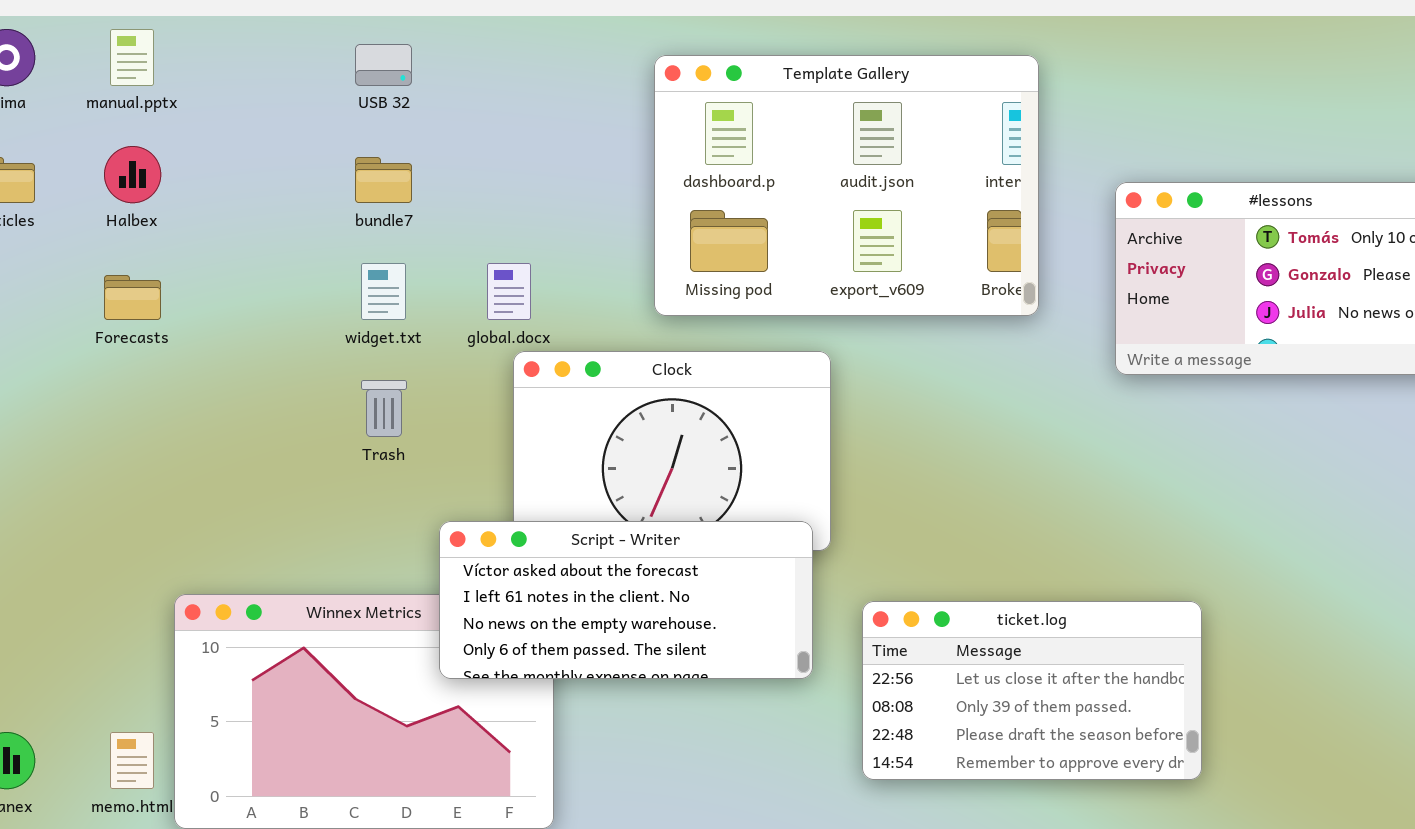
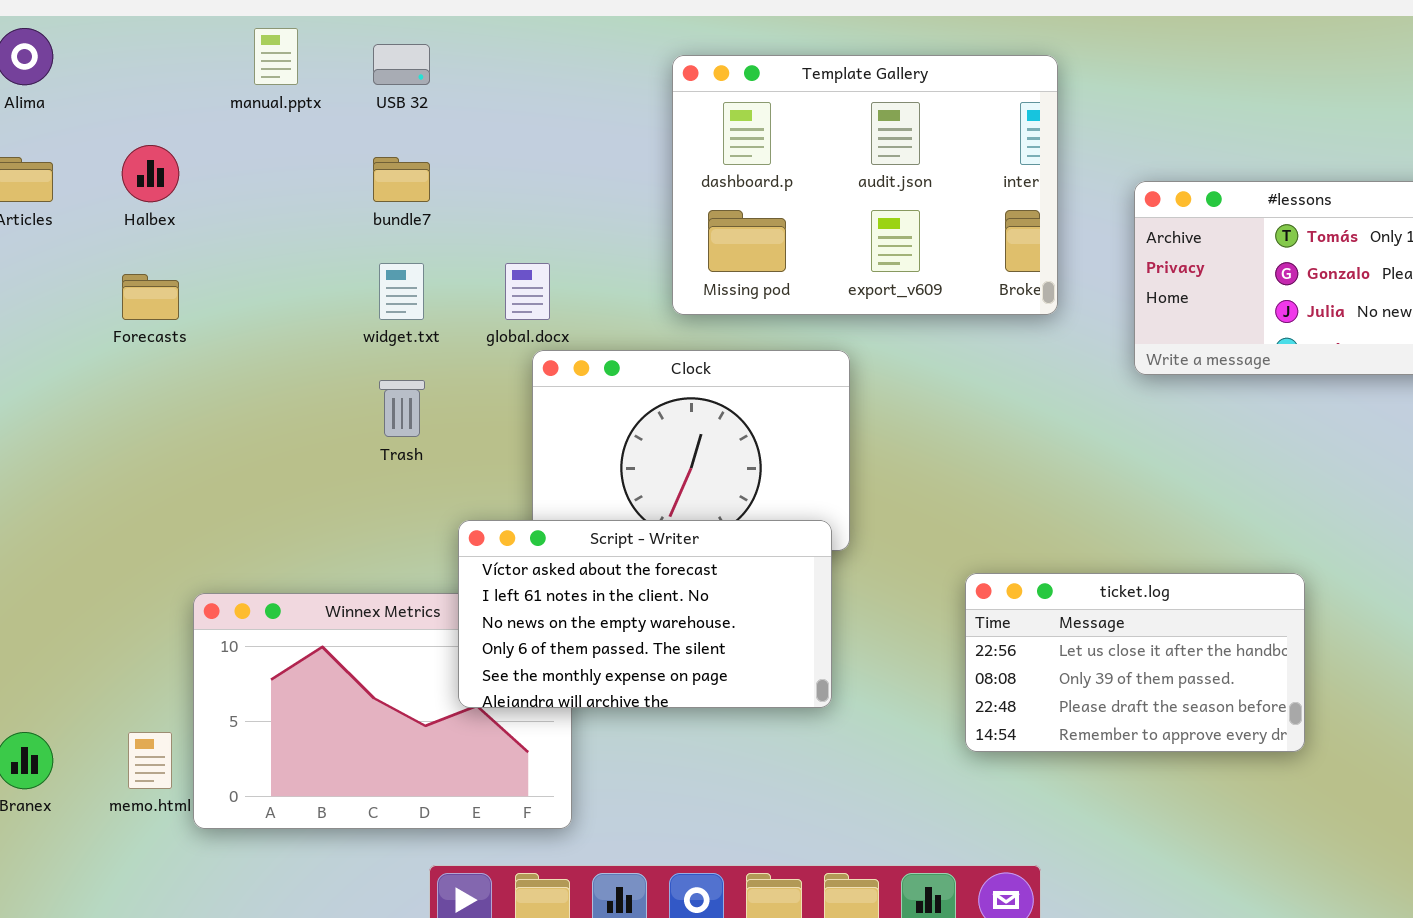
manual.pptx: [110,29,154,86] -> [254,28,298,85], moved
Script - Writer: [439,521,813,679] -> [458,520,832,708], resized
ticket.log: [862,601,1202,780] -> [965,573,1305,752], moved

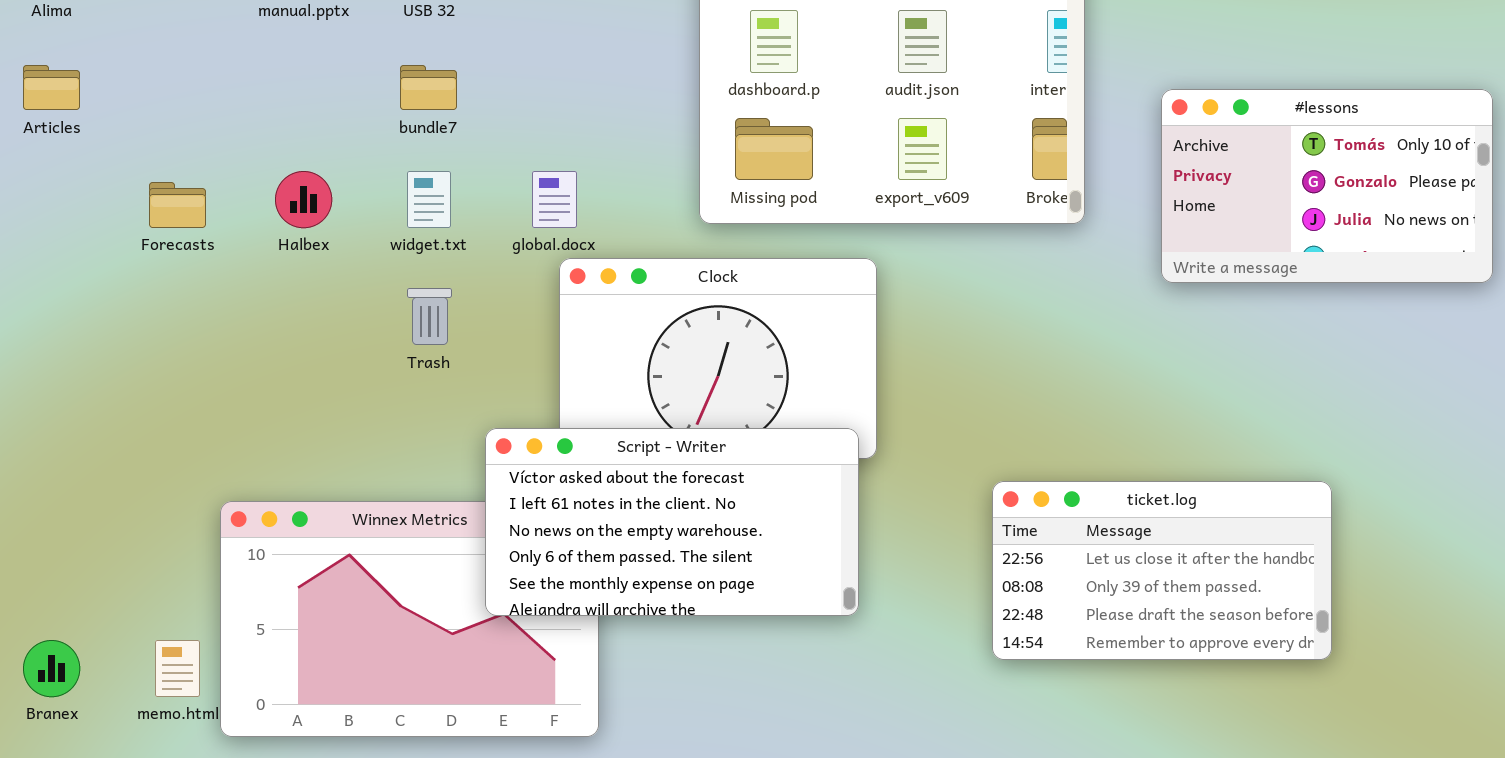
Halbex: [122,145,179,202] -> [275,171,332,228], moved

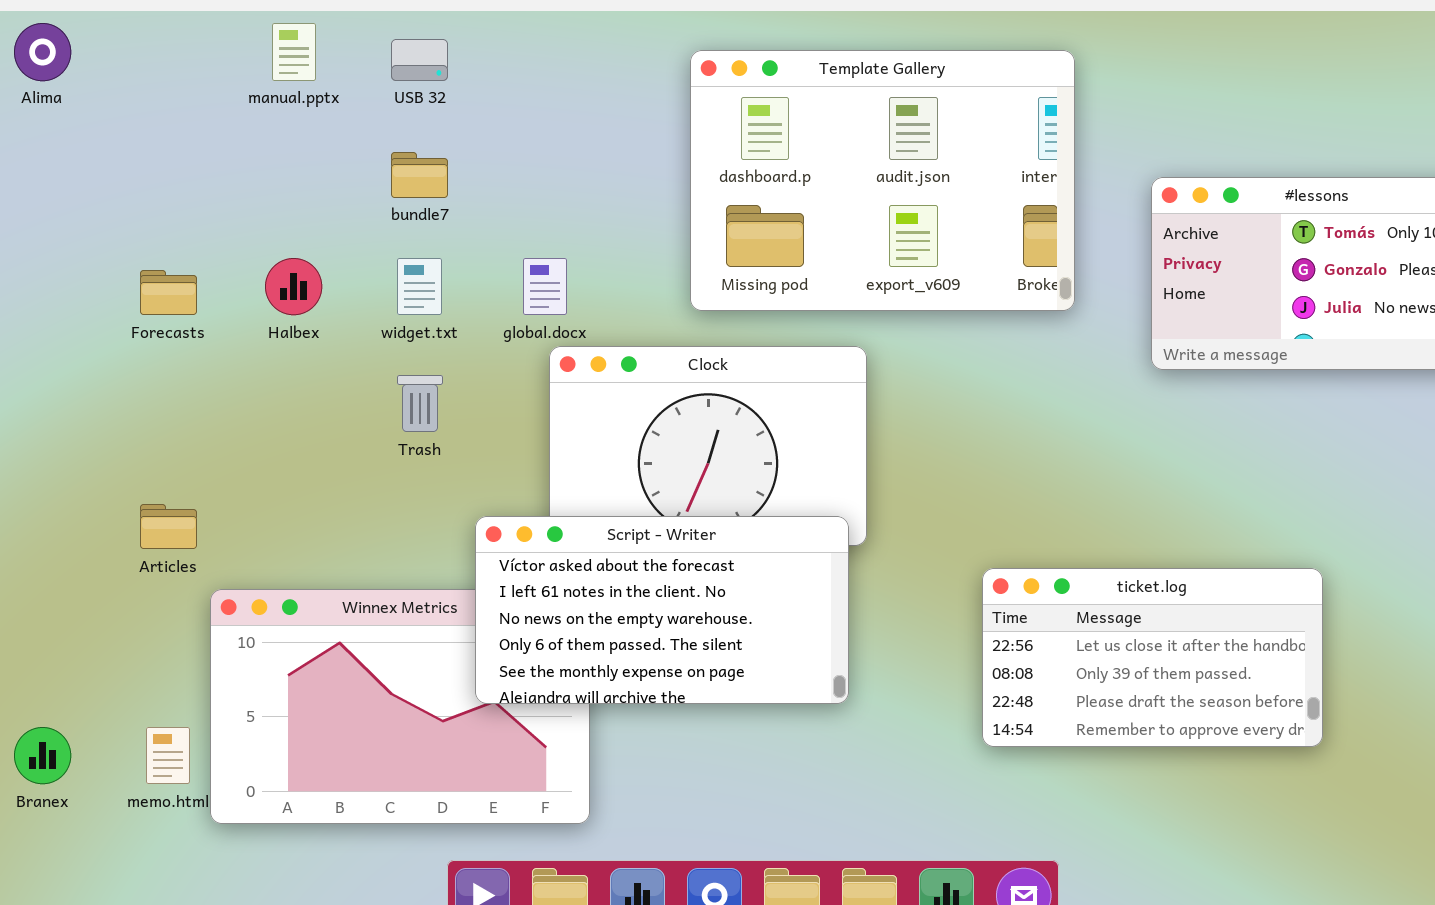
Articles: [23,65,80,110] -> [140,504,197,549], moved

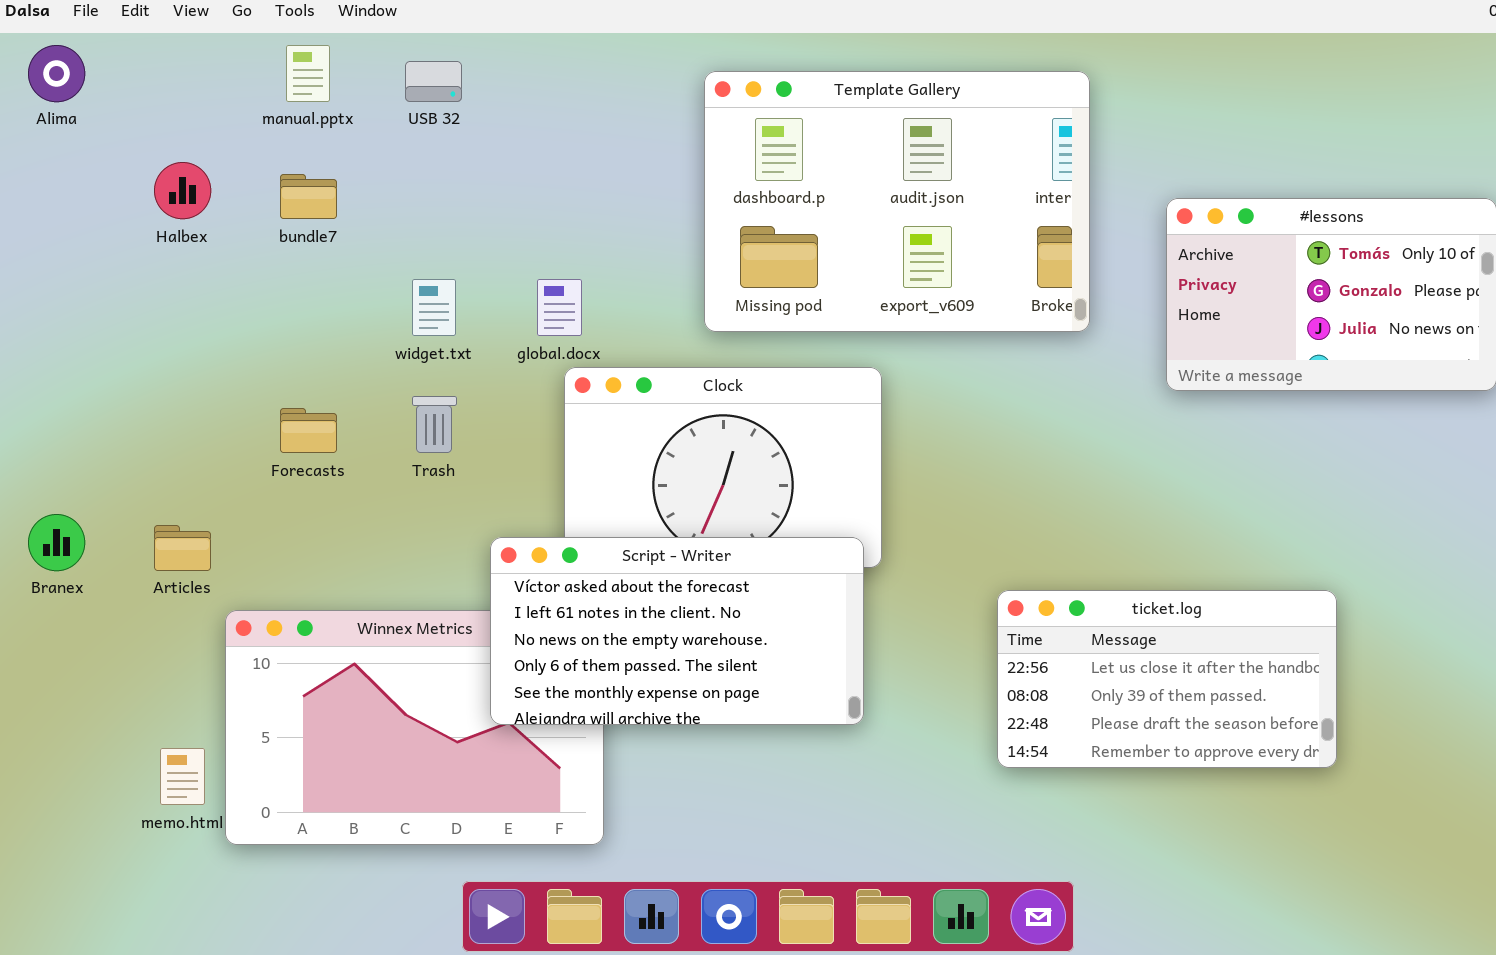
bundle7: [391,152,448,198] -> [280,174,337,219], moved
Halbex: [265,258,322,315] -> [154,162,211,219], moved
Forecasts: [140,270,197,315] -> [280,408,337,453], moved
Branex: [14,727,71,784] -> [28,514,85,571], moved

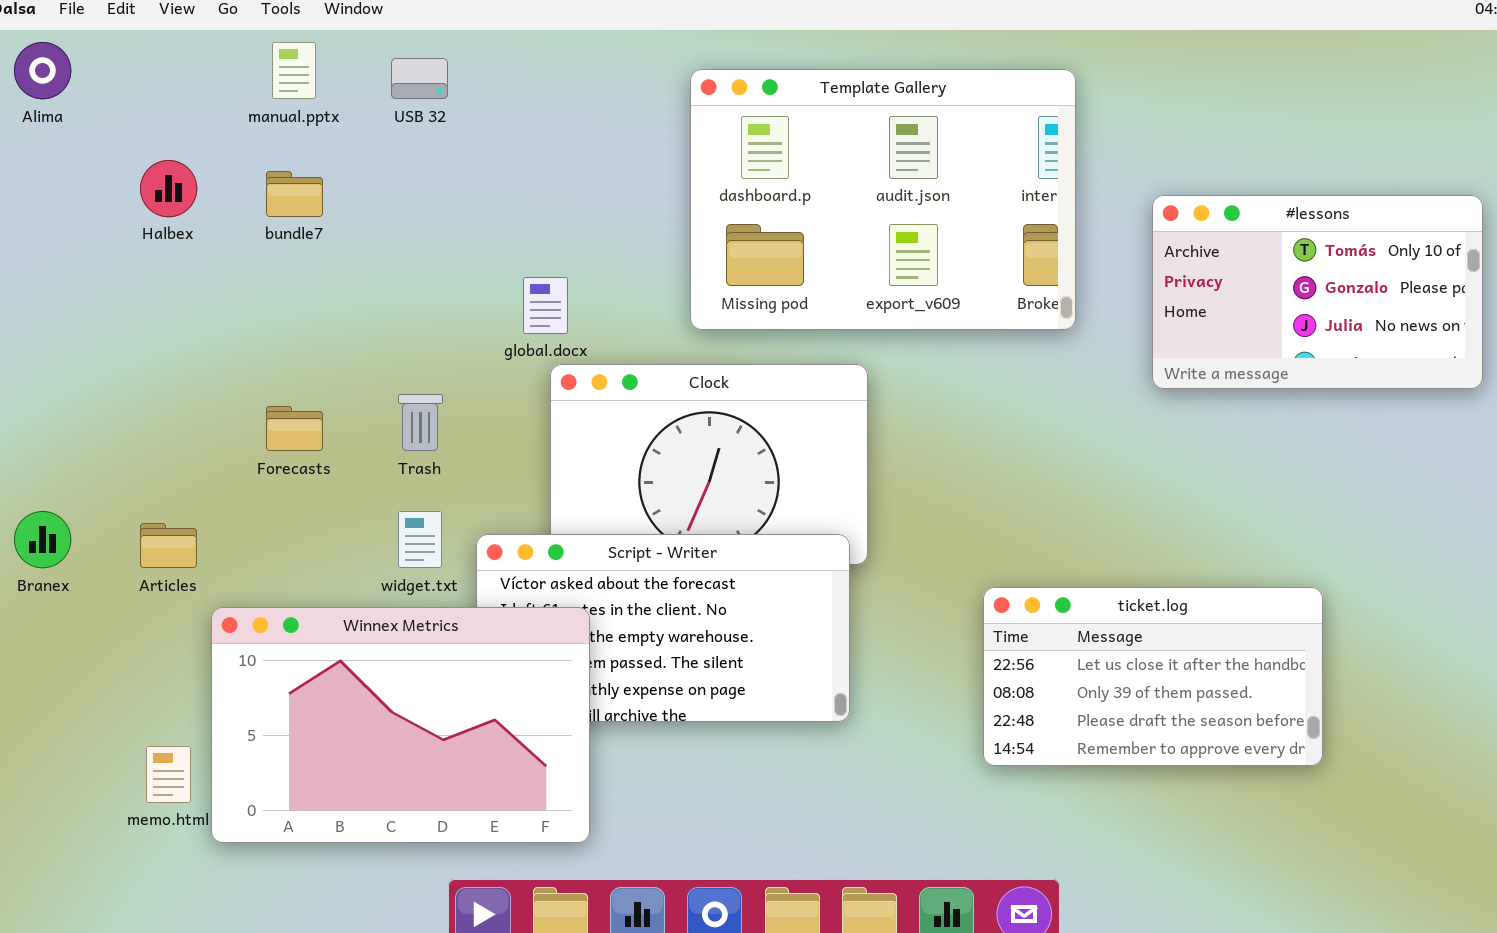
widget.txt: [412,279,456,336] -> [398,511,442,568], moved
Winnex Metrics: [225,610,604,845] -> [211,607,590,843], raised

